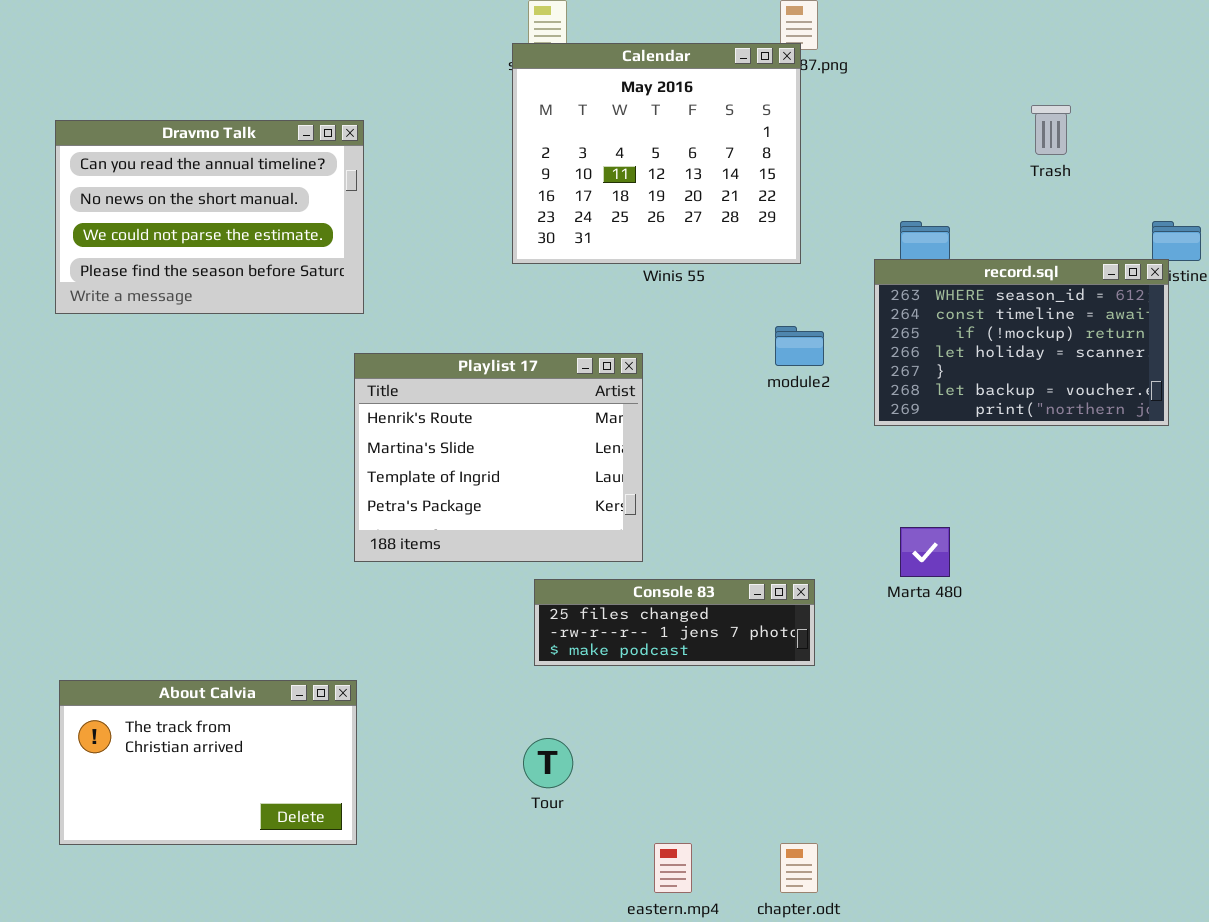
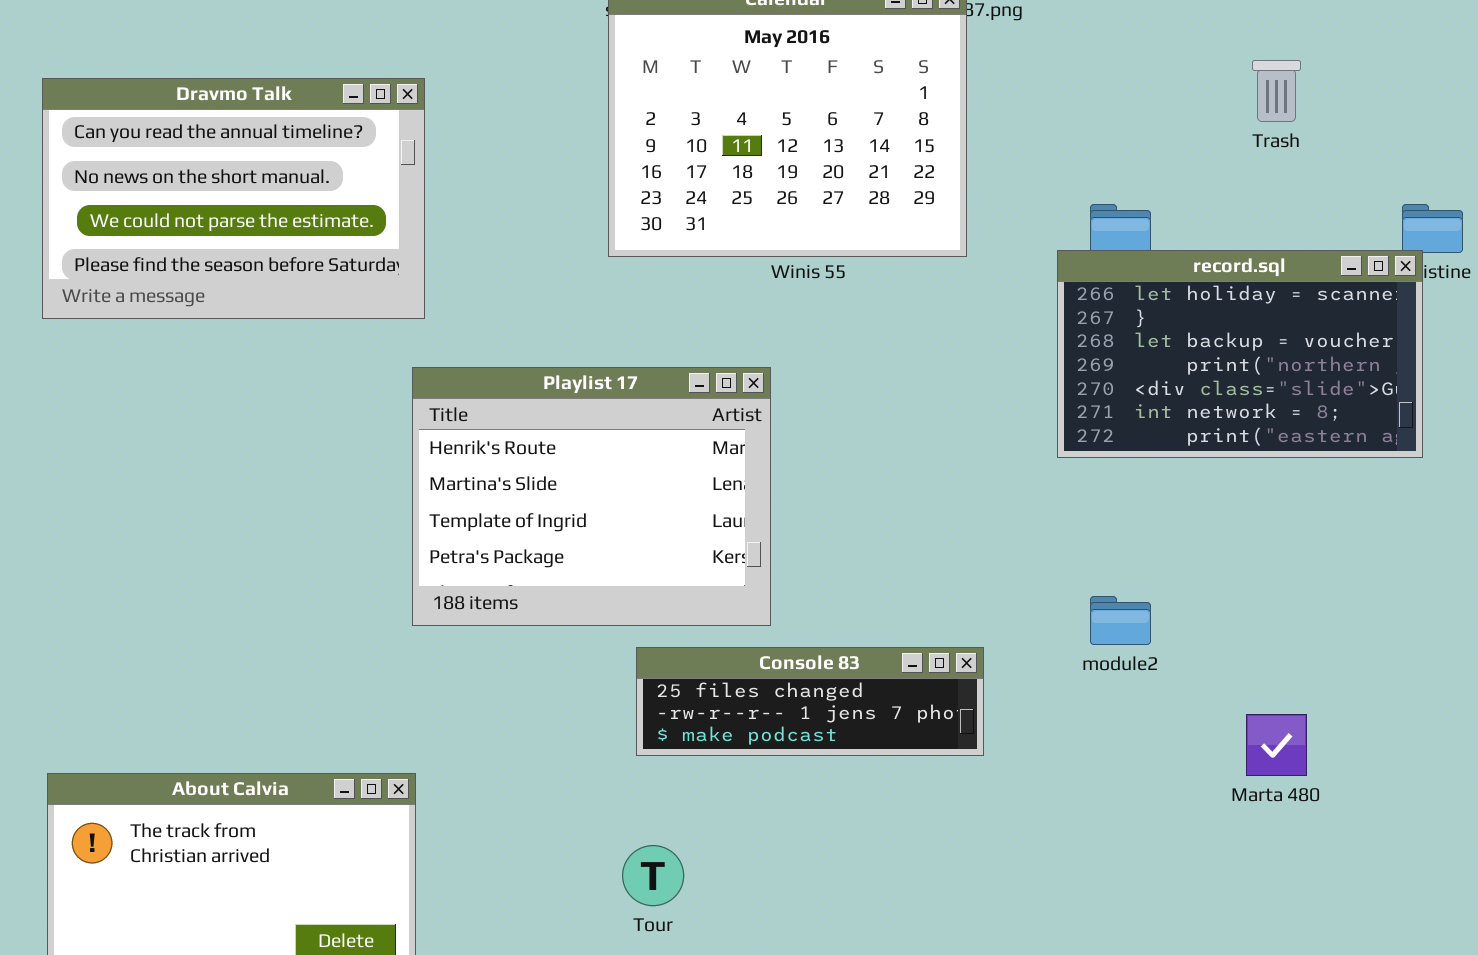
record.sql: [874,259,1169,426] -> [1057,250,1423,458], scrolled down 3 rows
module2: [775,326,824,366] -> [1090,596,1151,645], moved
Marta 480: [900,527,950,577] -> [1246,714,1307,776], moved

